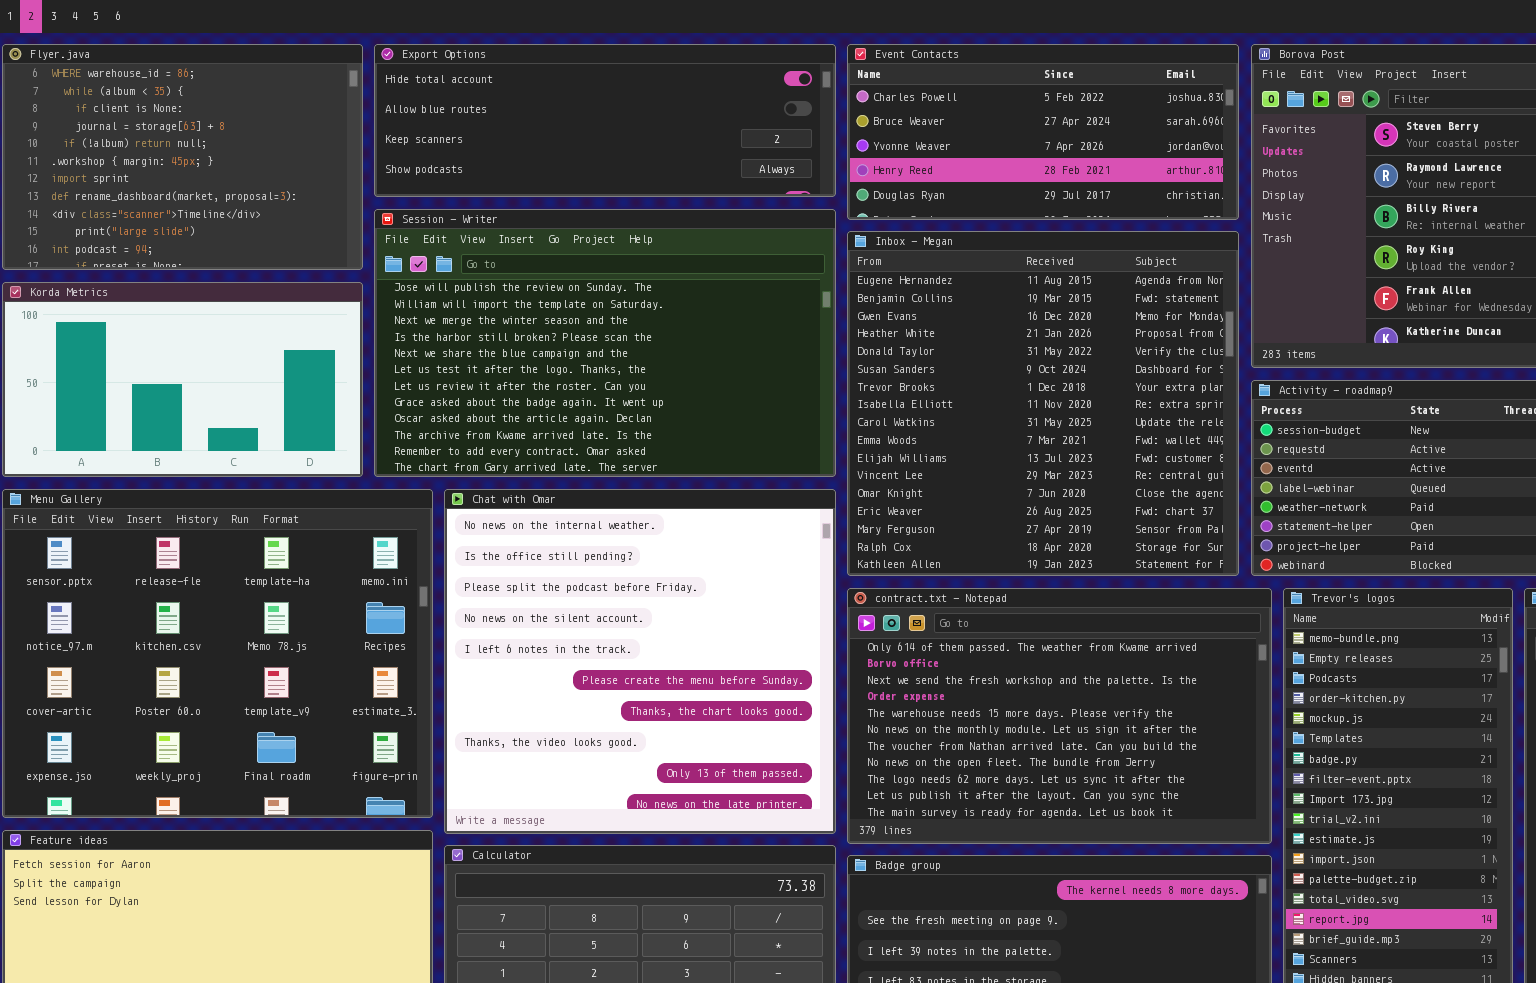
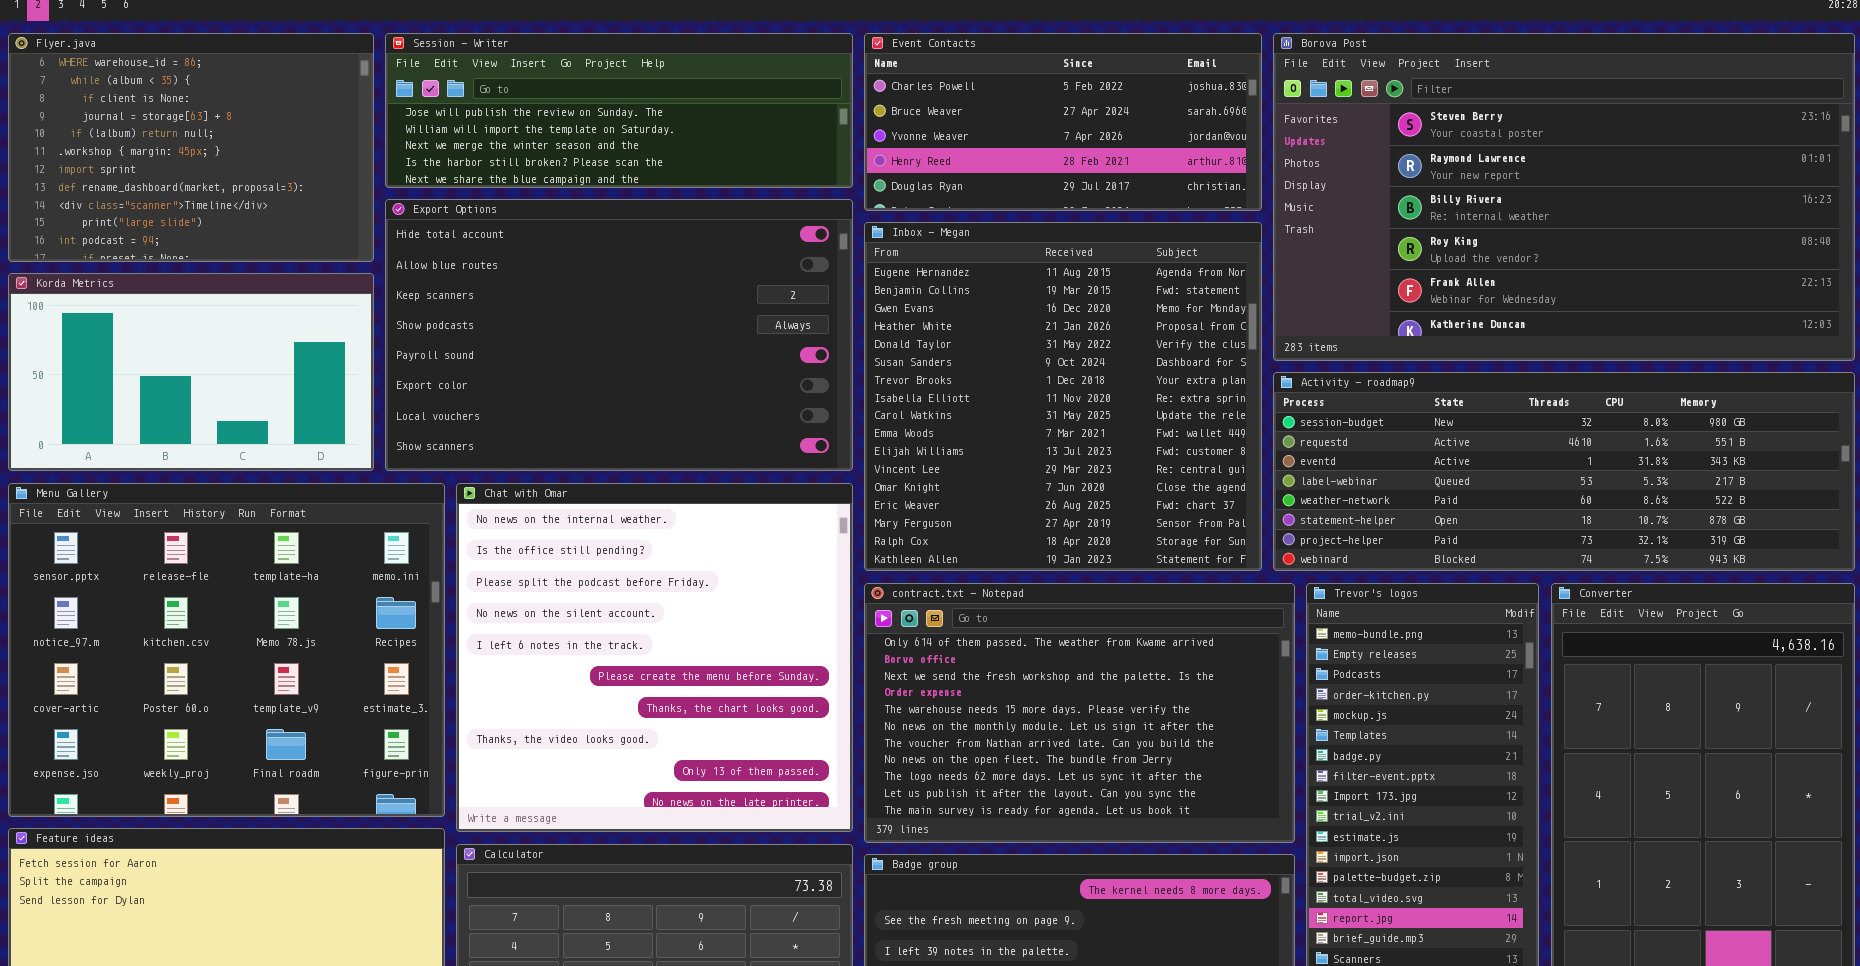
Export Options: [374,44,836,197] -> [385,199,853,471], moved, resized
Session - Writer: [374,209,836,477] -> [385,33,853,188], moved, resized

